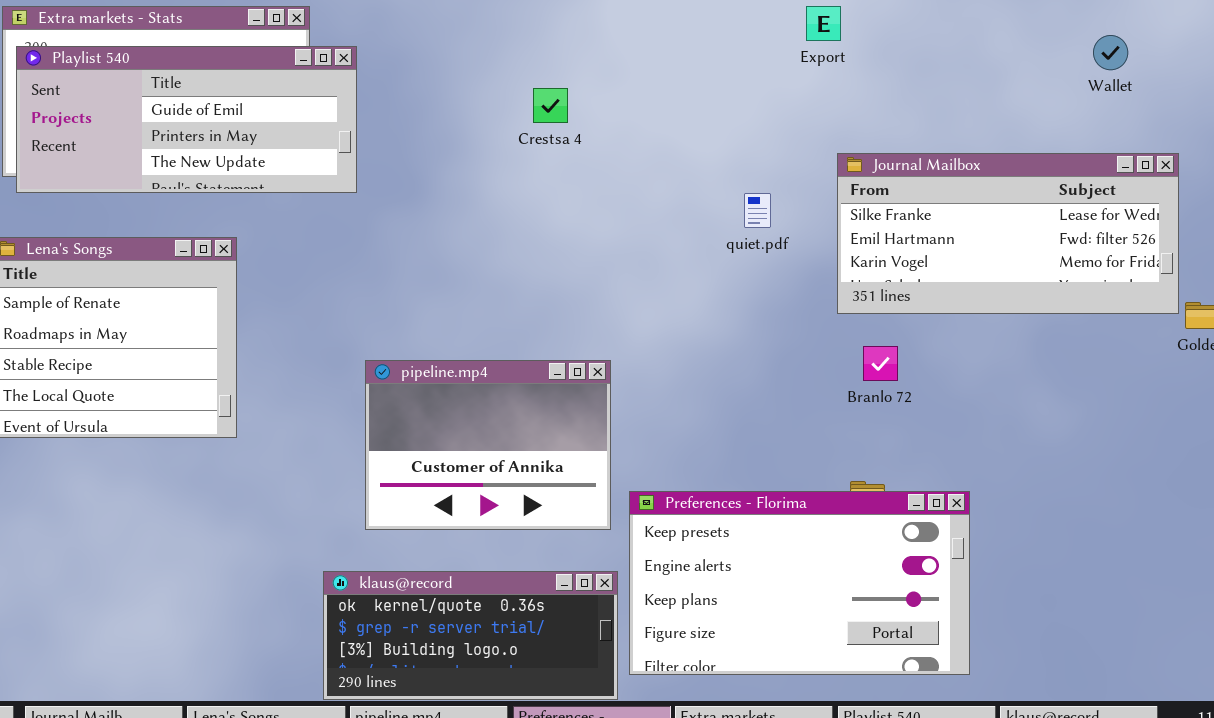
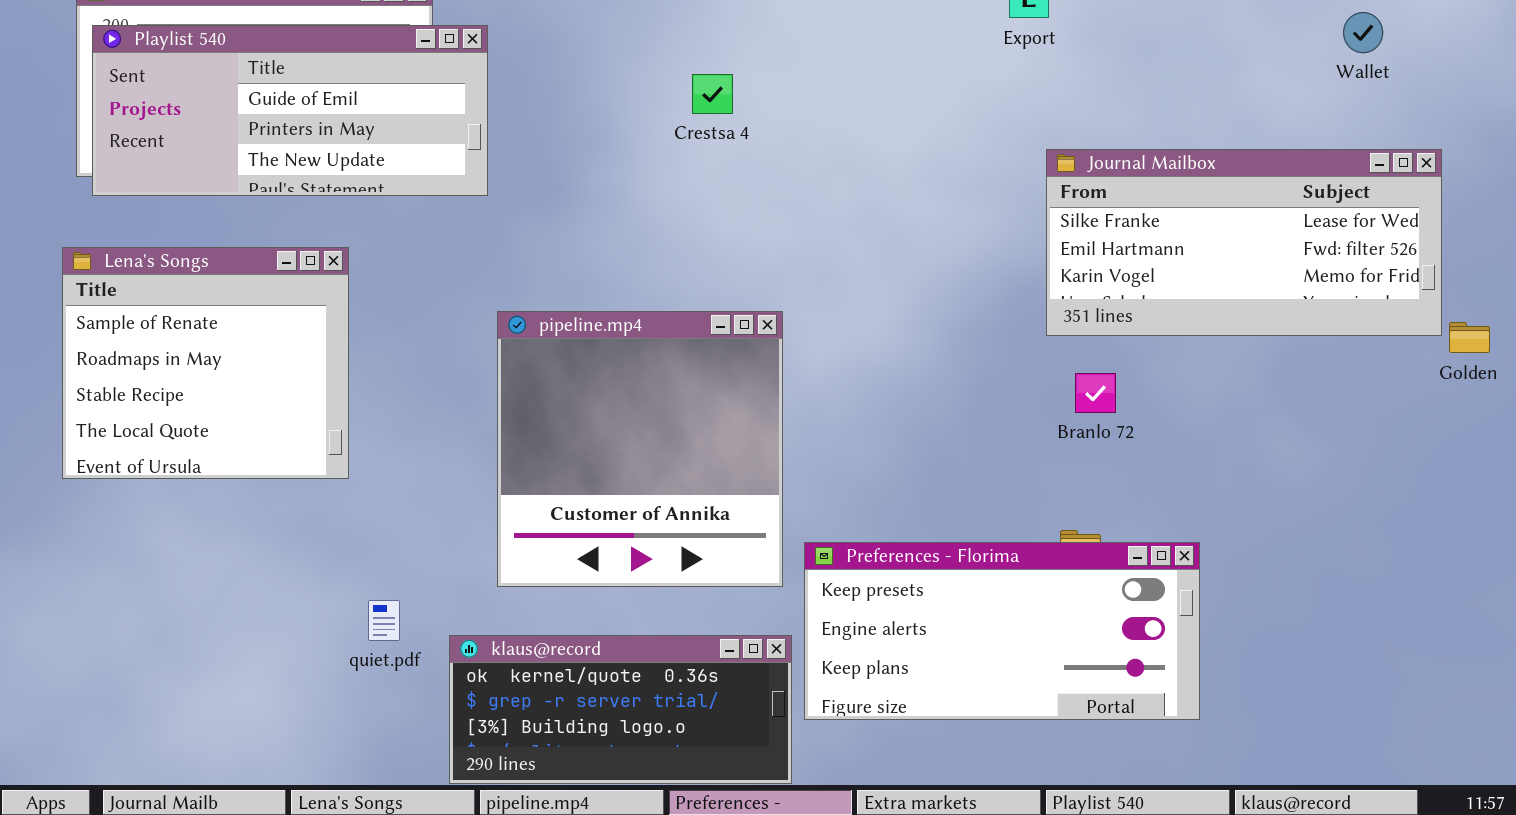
quiet.pdf: [744,193,771,228] -> [368,600,400,641], moved
pipeline.mp4: [365,360,611,530] -> [497,311,783,587], resized
Preferences - Florima: [629,491,970,675] -> [804,542,1200,720], resized

